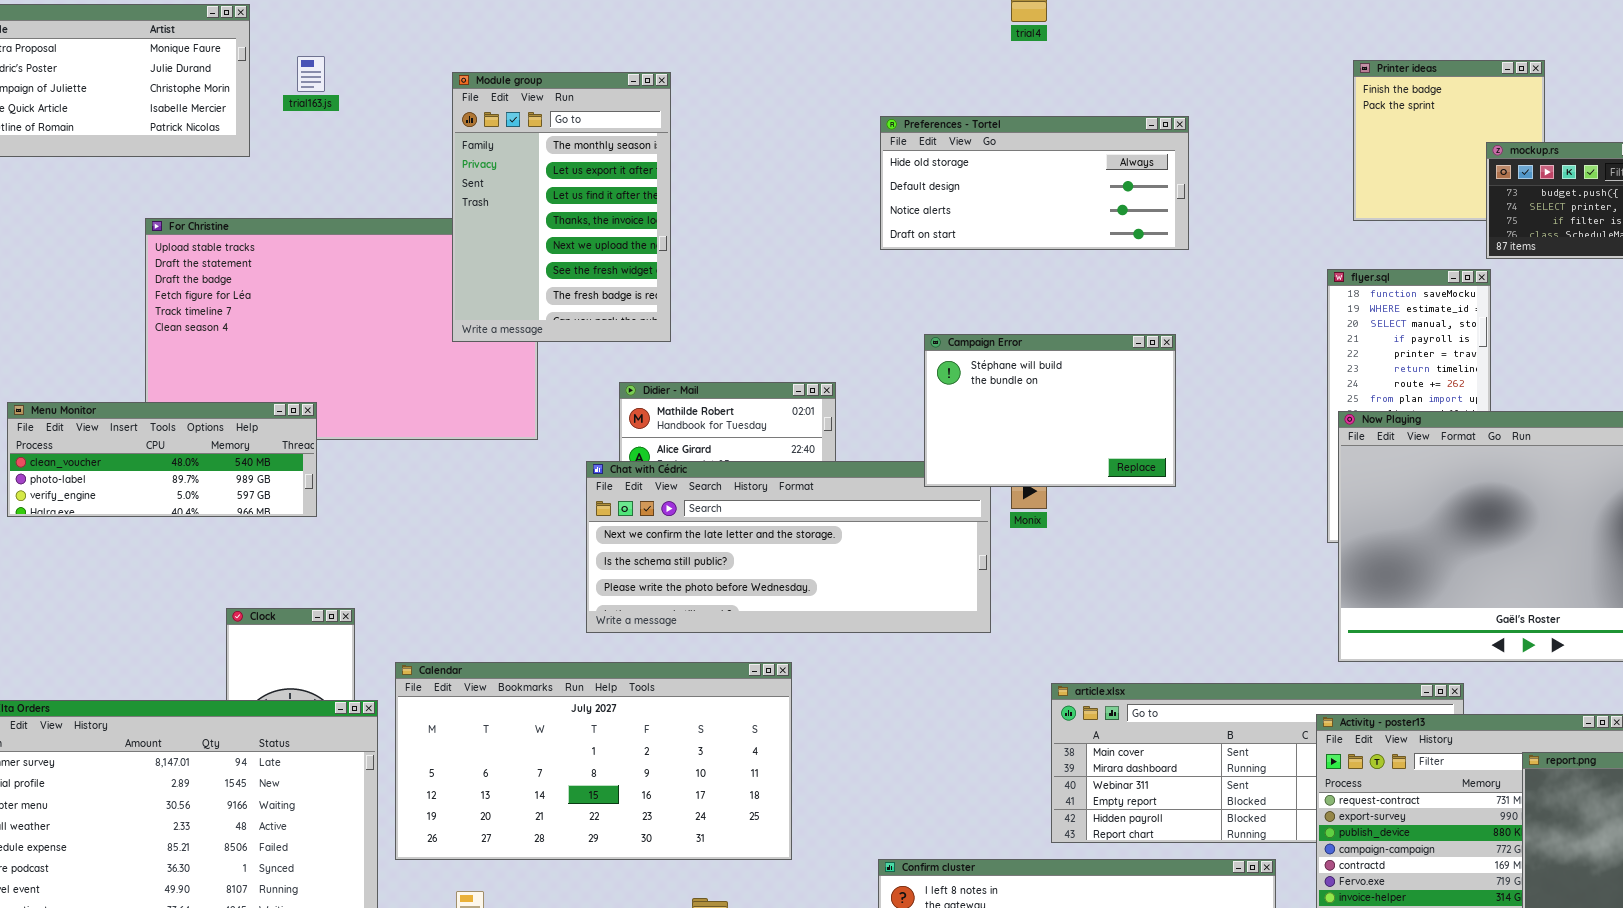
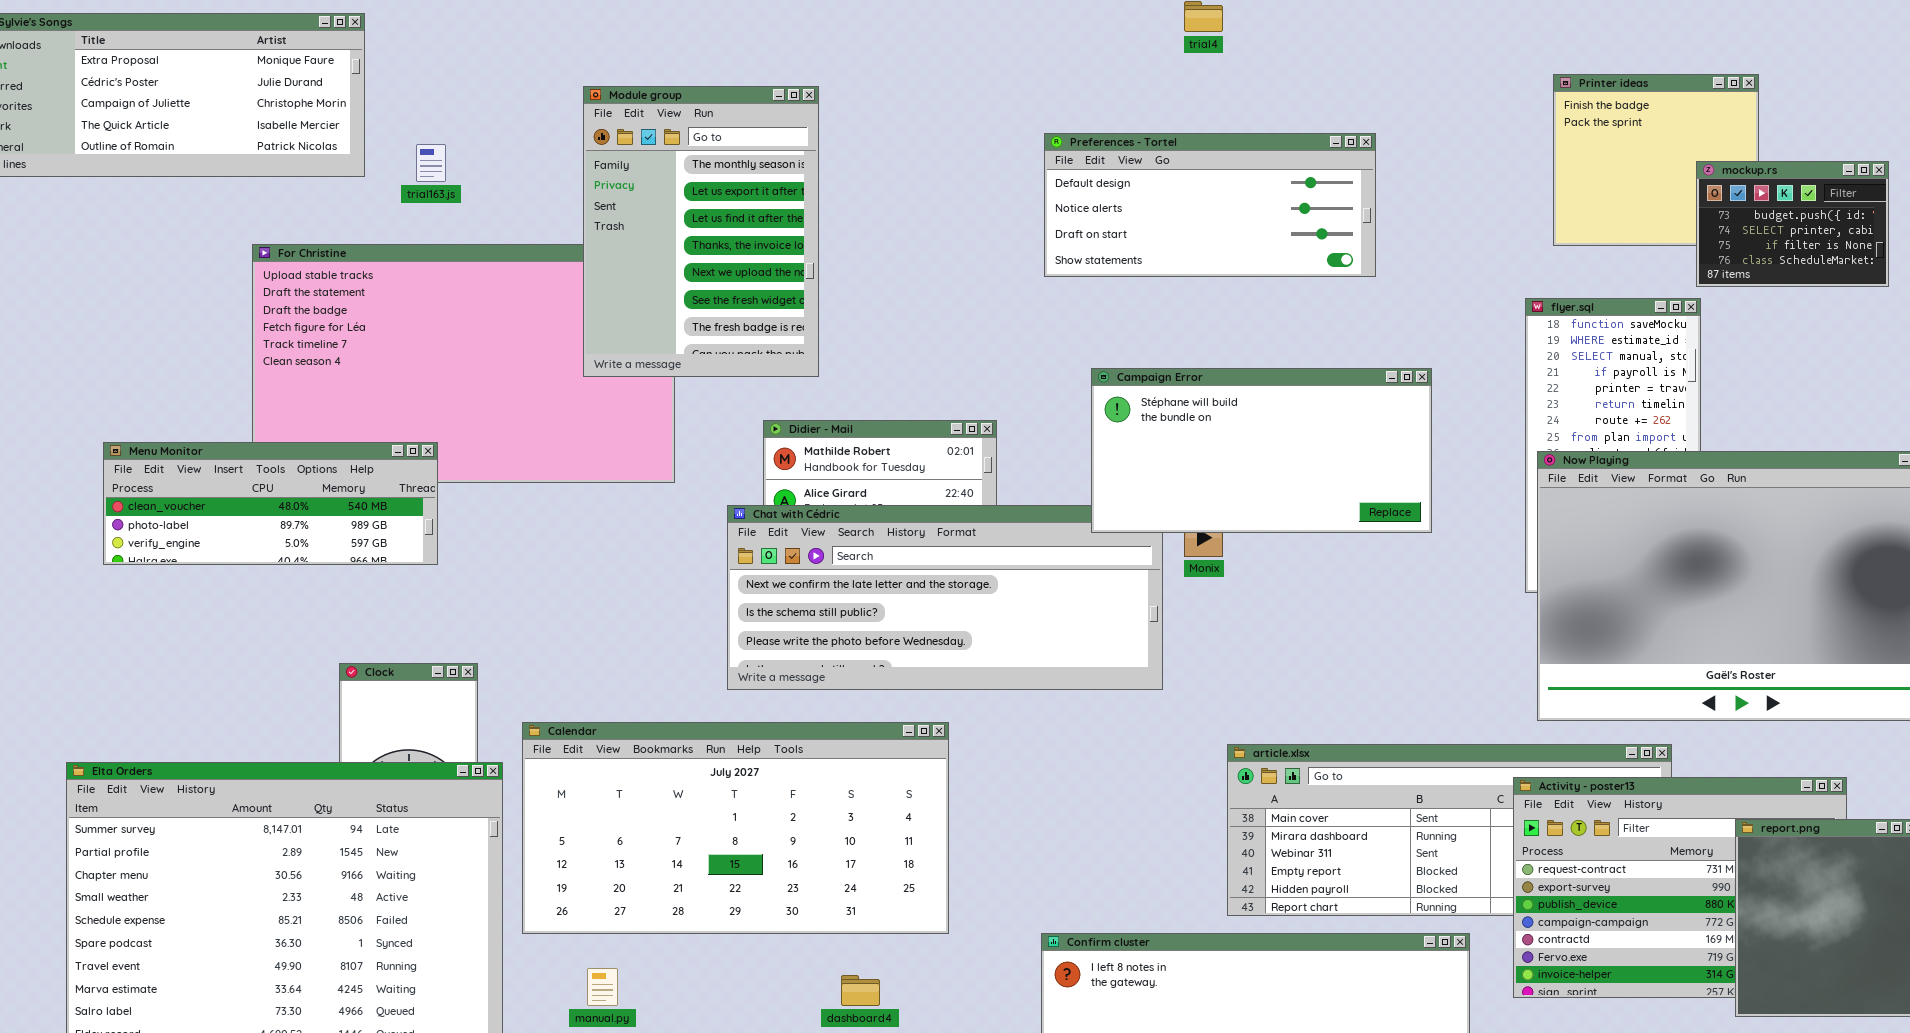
trial163.js: [297,56,325,92] -> [416,144,446,182], moved
Preferences - Tortel: [880,116,1189,250] -> [1044,133,1376,277], scrolled down 1 row
Campaign Error: [924,334,1176,487] -> [1091,368,1432,533], resized

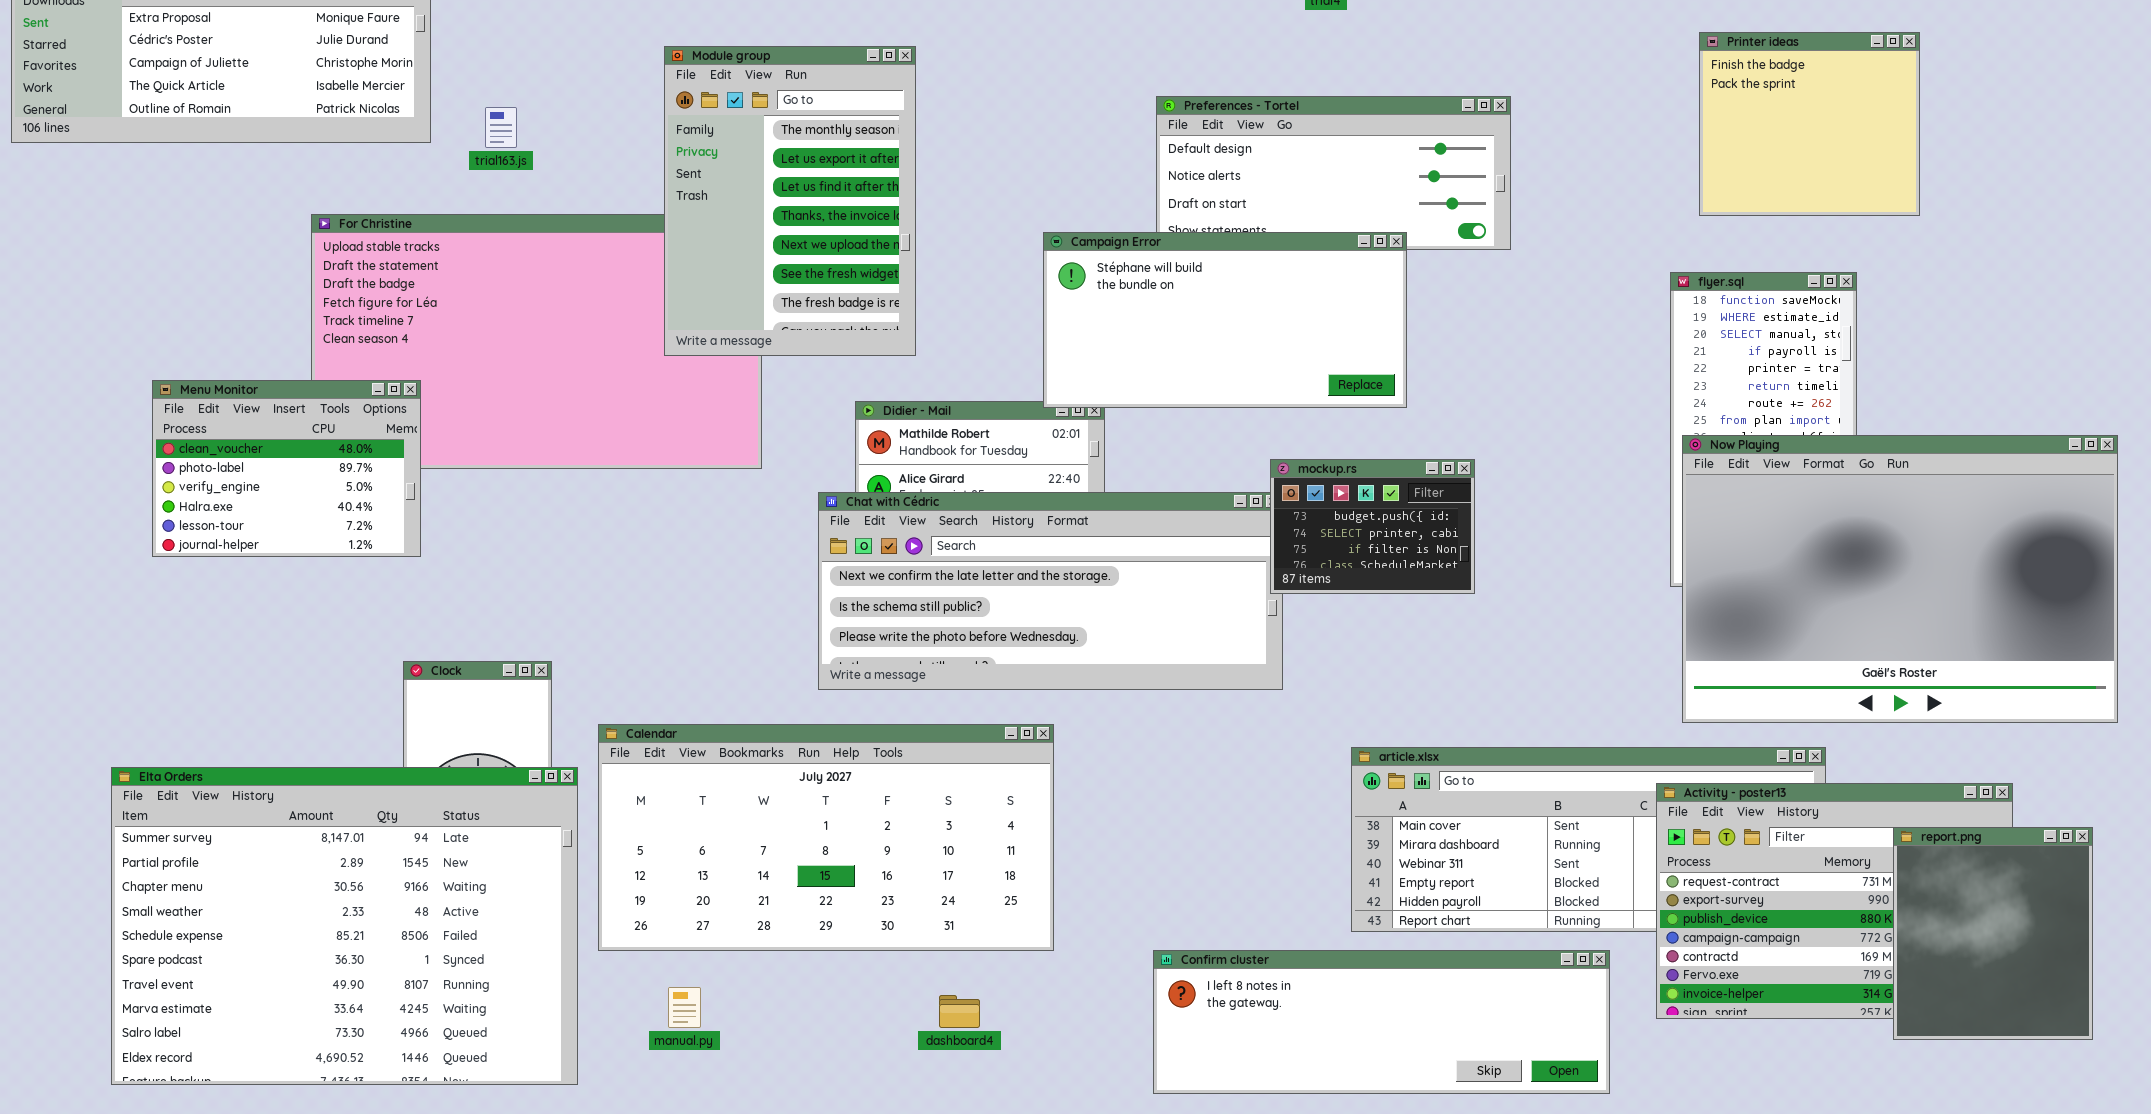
mockup.rs: [1696,161,1889,287] -> [1270,459,1475,594], moved
Campaign Error: [1091,368,1432,533] -> [1043,232,1407,408], moved
Menu Monitor: [103,442,438,565] -> [152,380,421,557], resized

